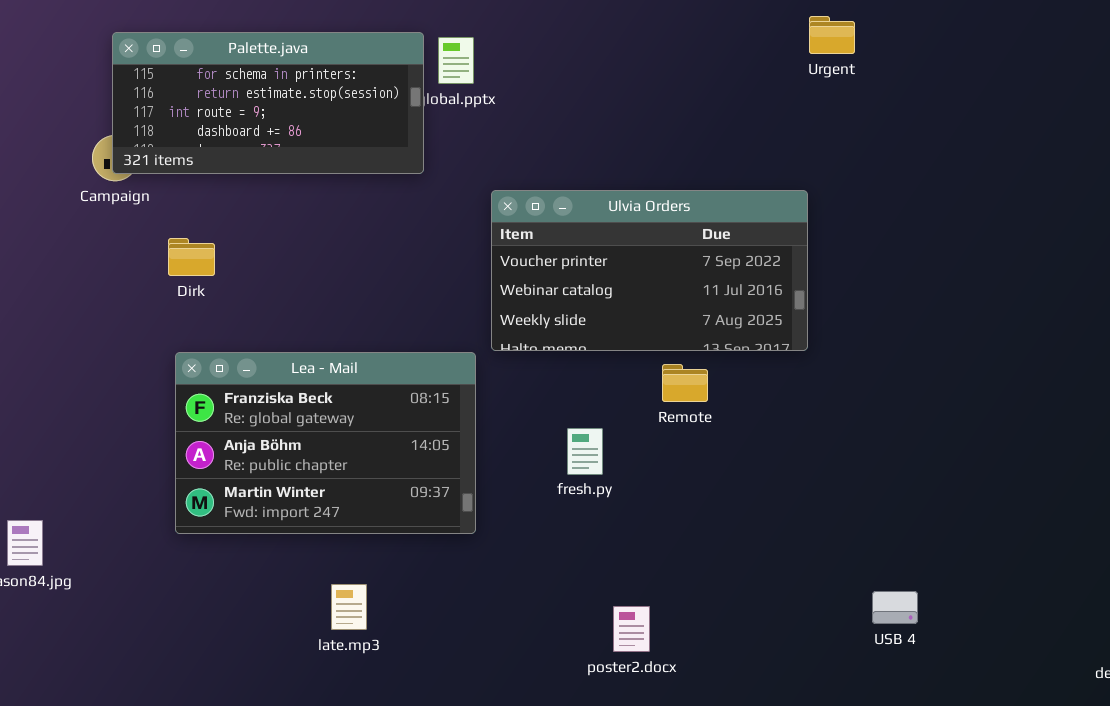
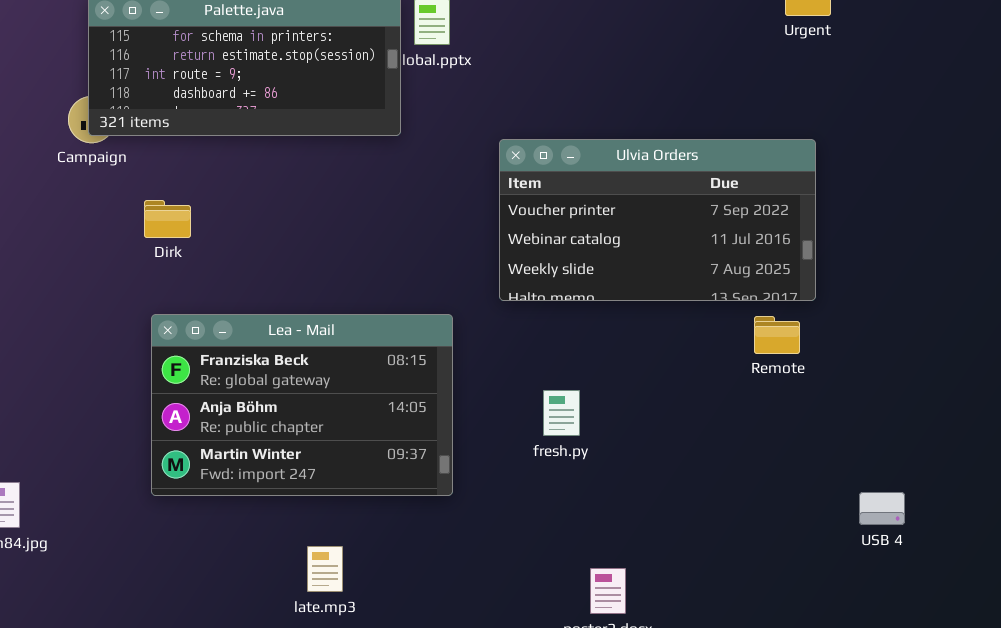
Ulvia Orders: [491,190,808,351] -> [499,139,816,301], moved
Remote: [662,364,708,402] -> [754,316,800,354], moved
USB 4: [872,591,918,624] -> [859,492,905,525], moved

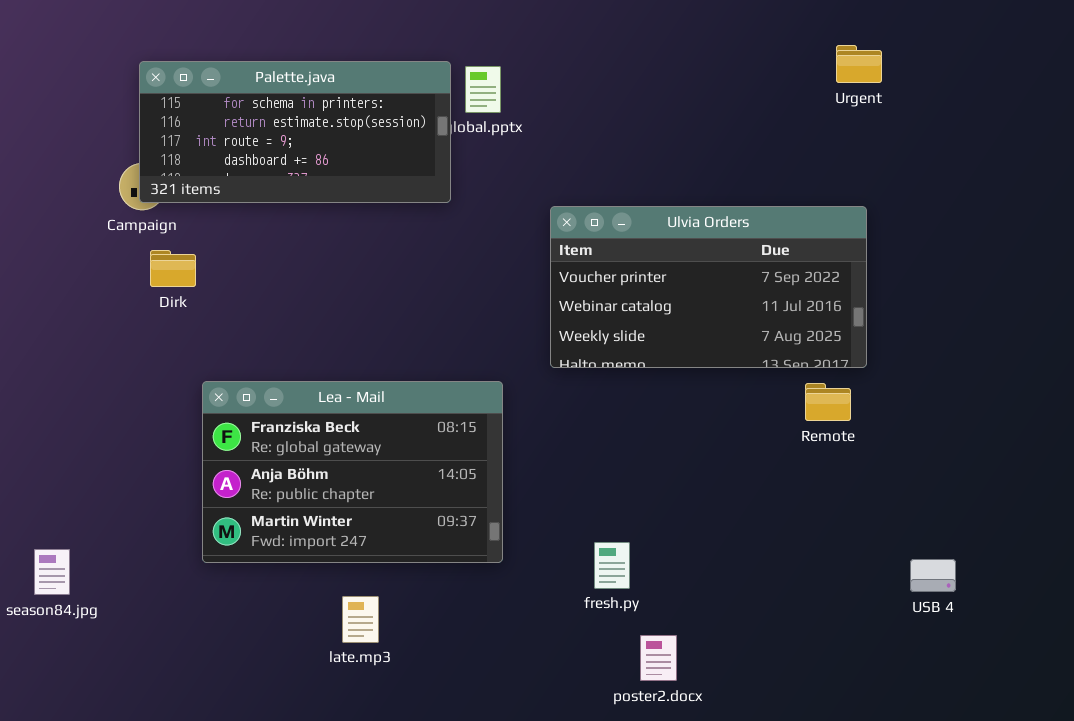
Dirk: [144,200,191,238] -> [150,250,196,287], moved
fresh.py: [543,390,580,436] -> [594,542,630,589], moved
late.mp3: [307,546,343,592] -> [342,596,379,643], moved

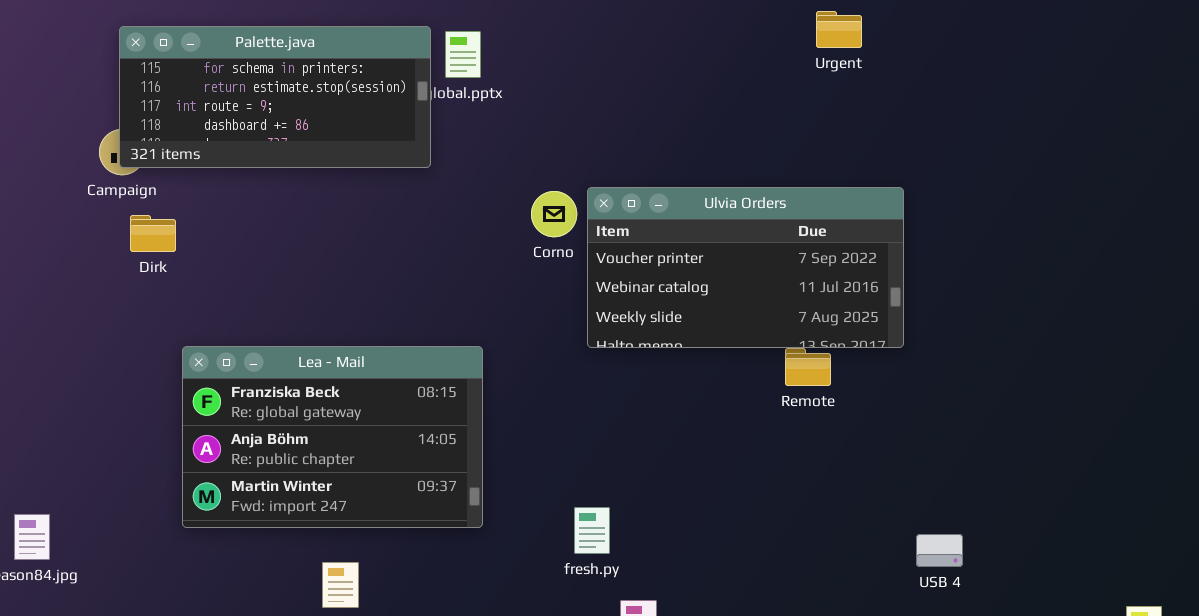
Ulvia Orders: [550,206,867,368] -> [587,187,904,348], moved
USB 4: [910,559,956,592] -> [916,534,963,567], moved

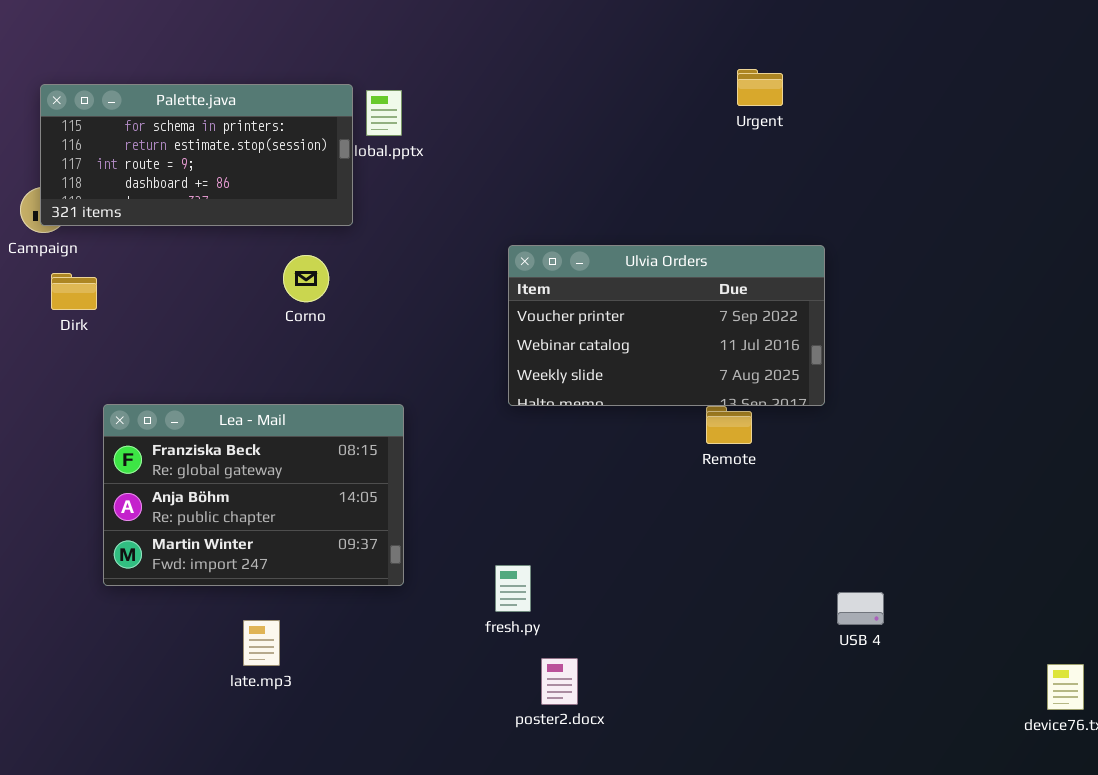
Corno: [531,191,577,237] -> [283,255,329,302], moved

